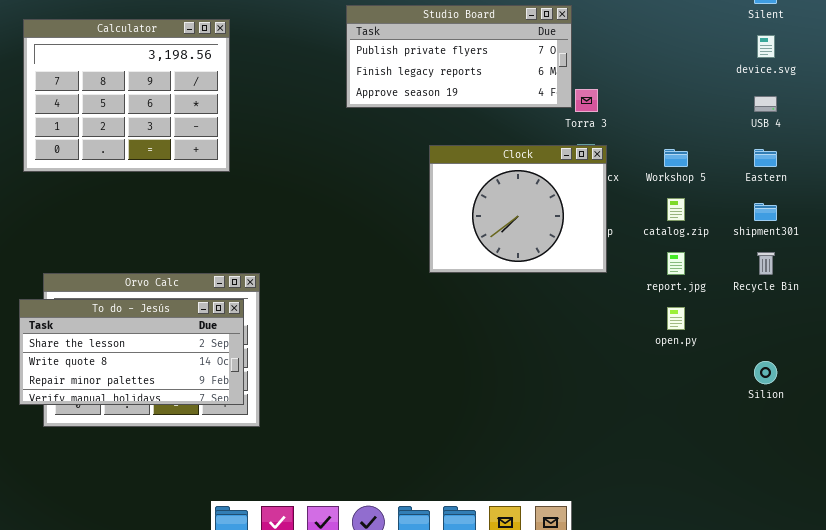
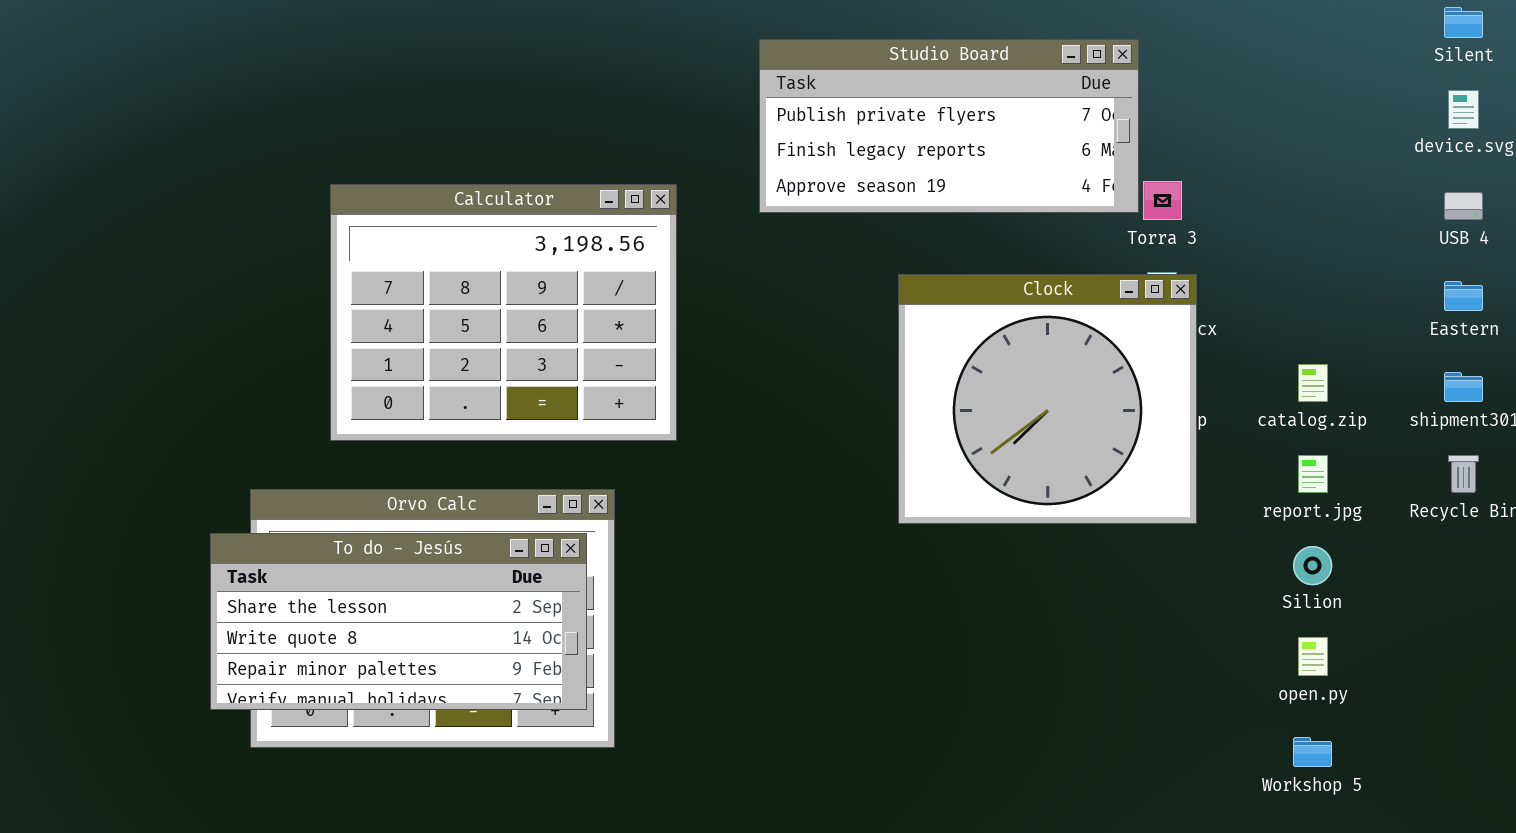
Calculator: [23,19,230,172] -> [330,184,677,441], moved
Clock: [429,145,607,273] -> [898,274,1197,524], resized
Workshop 5: [664,149,688,167] -> [1293,737,1332,767], moved
open.py: [667,307,685,330] -> [1298,637,1328,676], moved
Silion: [754,361,777,384] -> [1293,546,1332,585], moved

